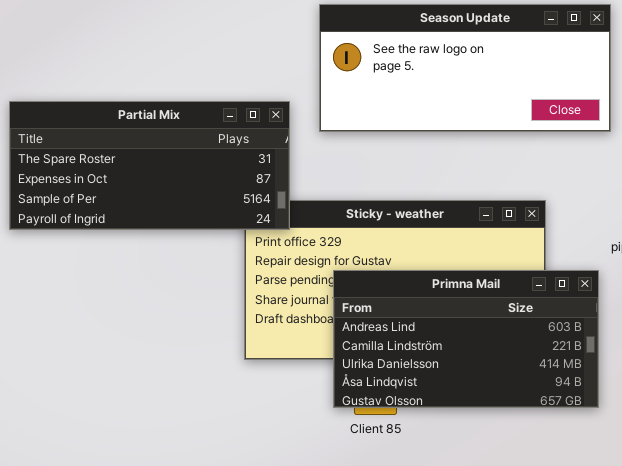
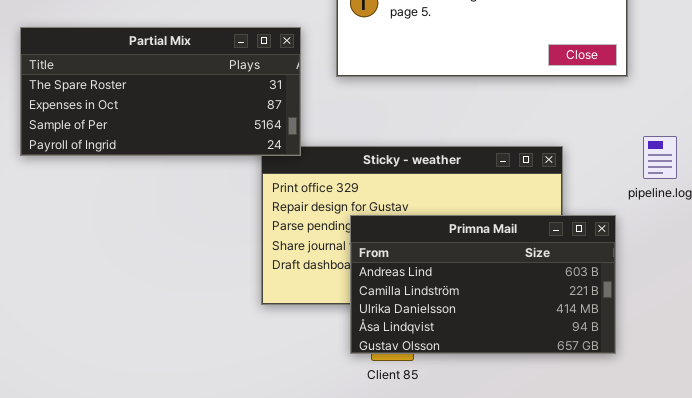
Partial Mix: [9,101,290,230] -> [20,27,301,156], moved

